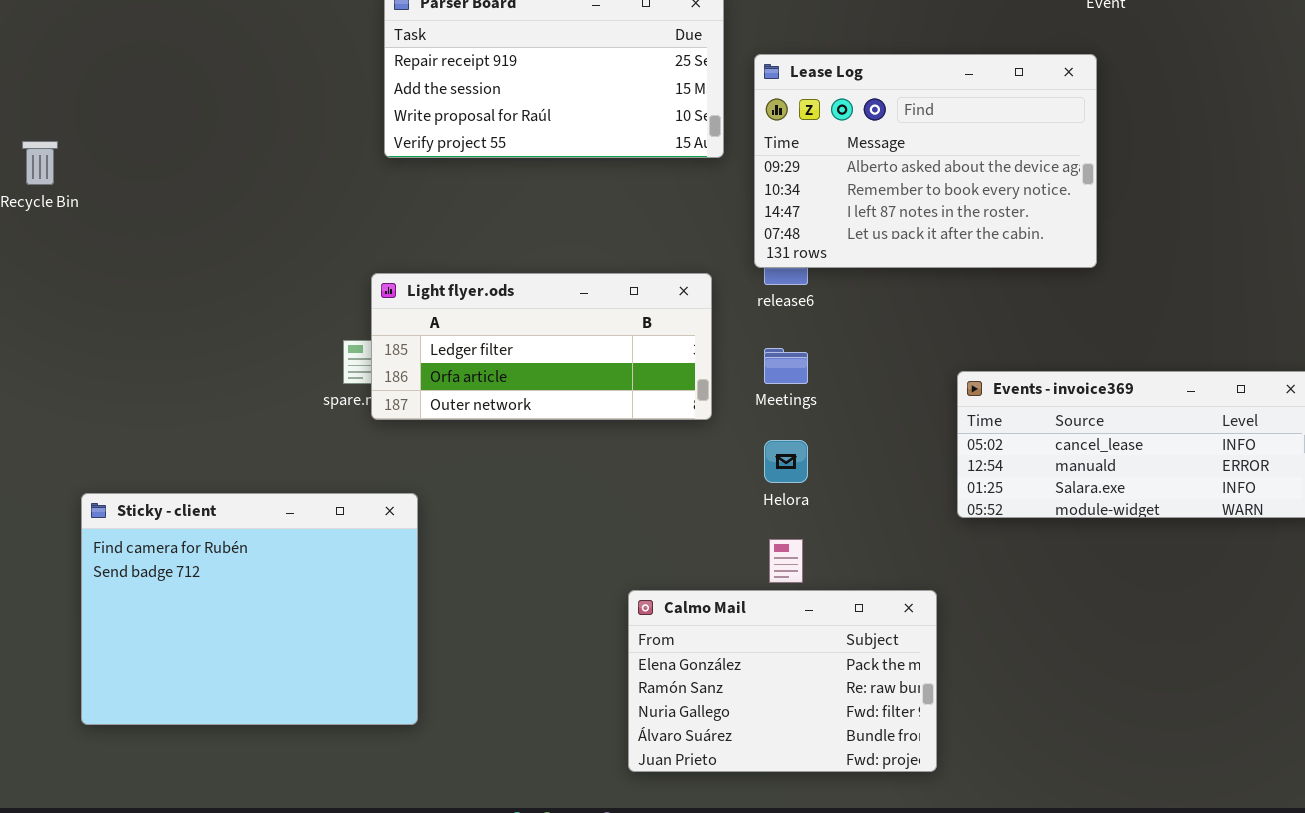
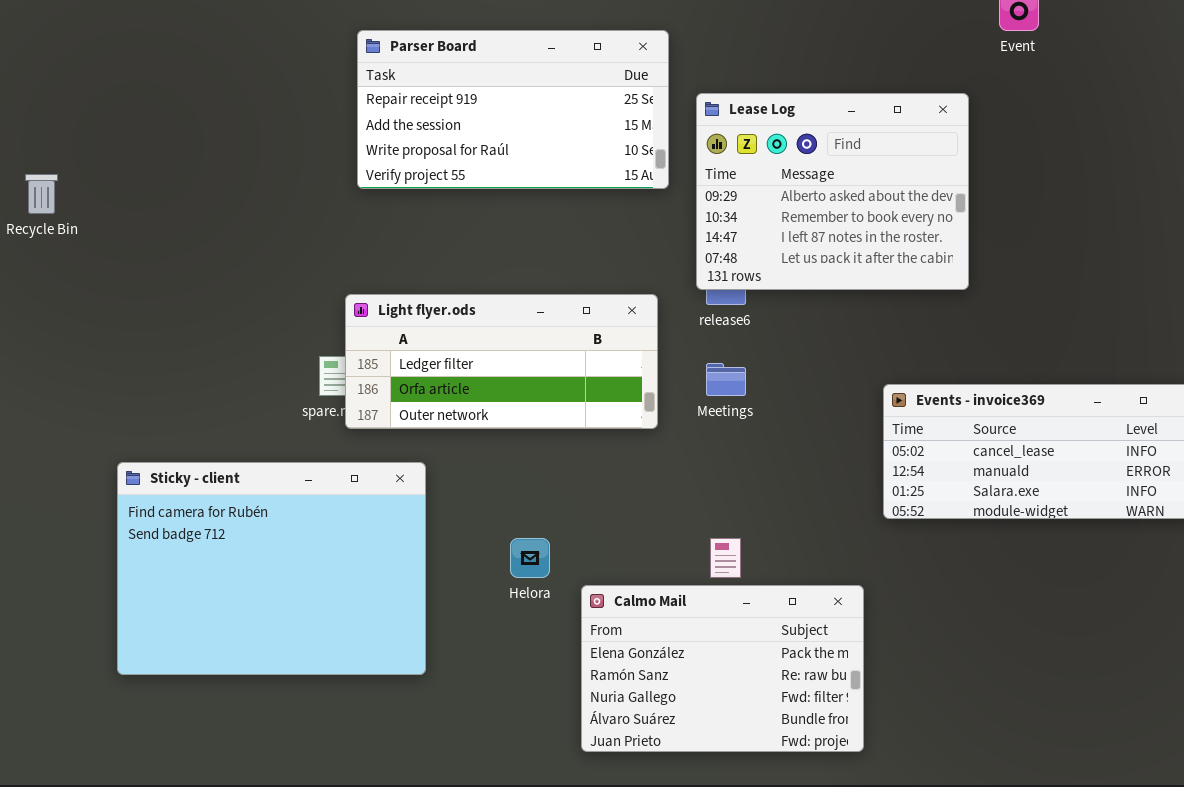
Lease Log: [754,54,1097,268] -> [696,93,969,290], resized
Helora: [764,440,808,483] -> [510,538,550,578], moved
Sticky - client: [81,493,418,725] -> [117,462,426,675], moved

